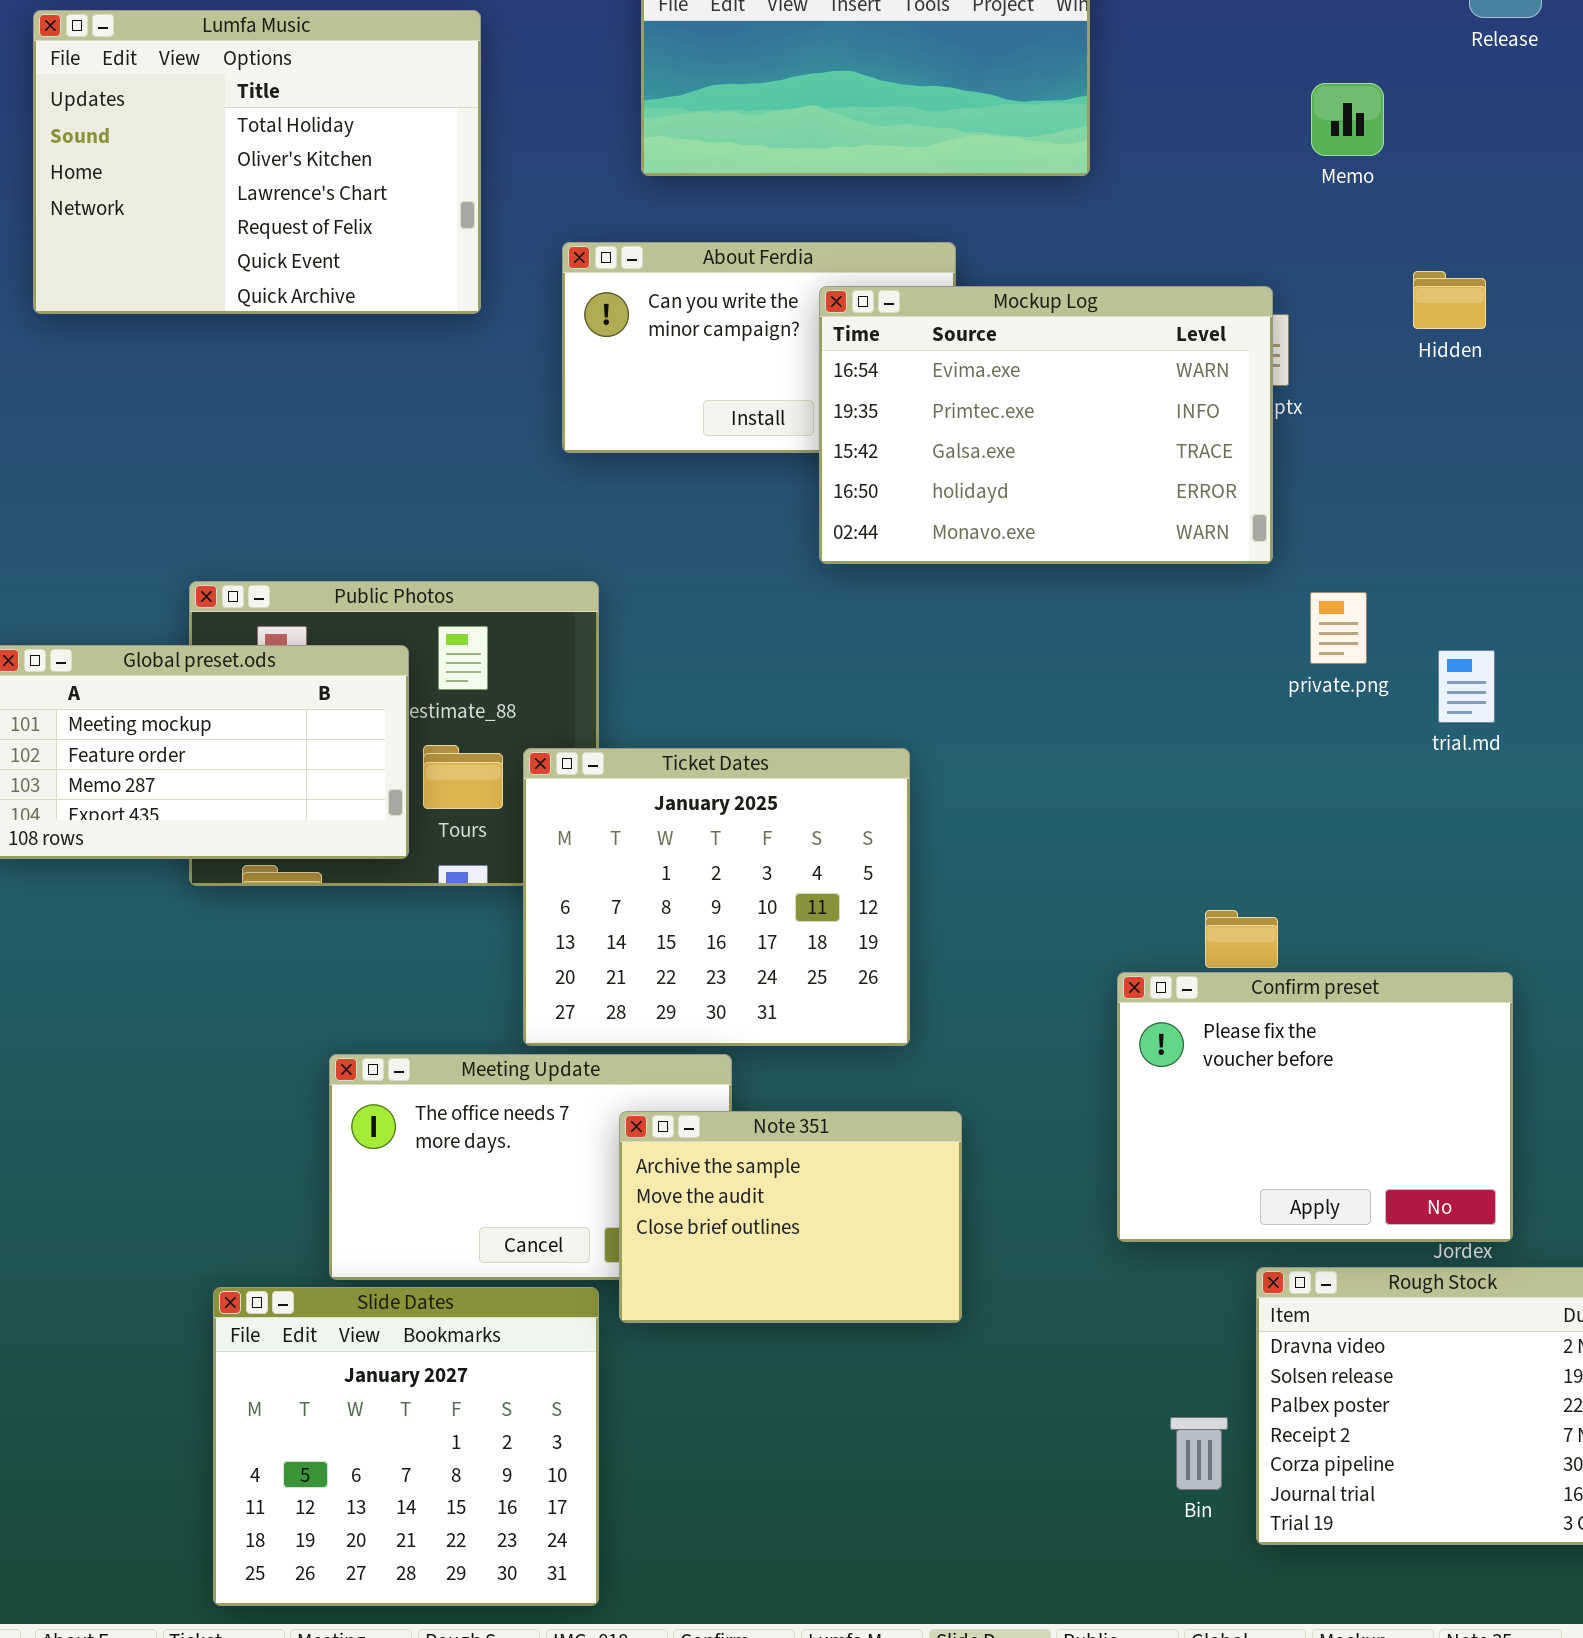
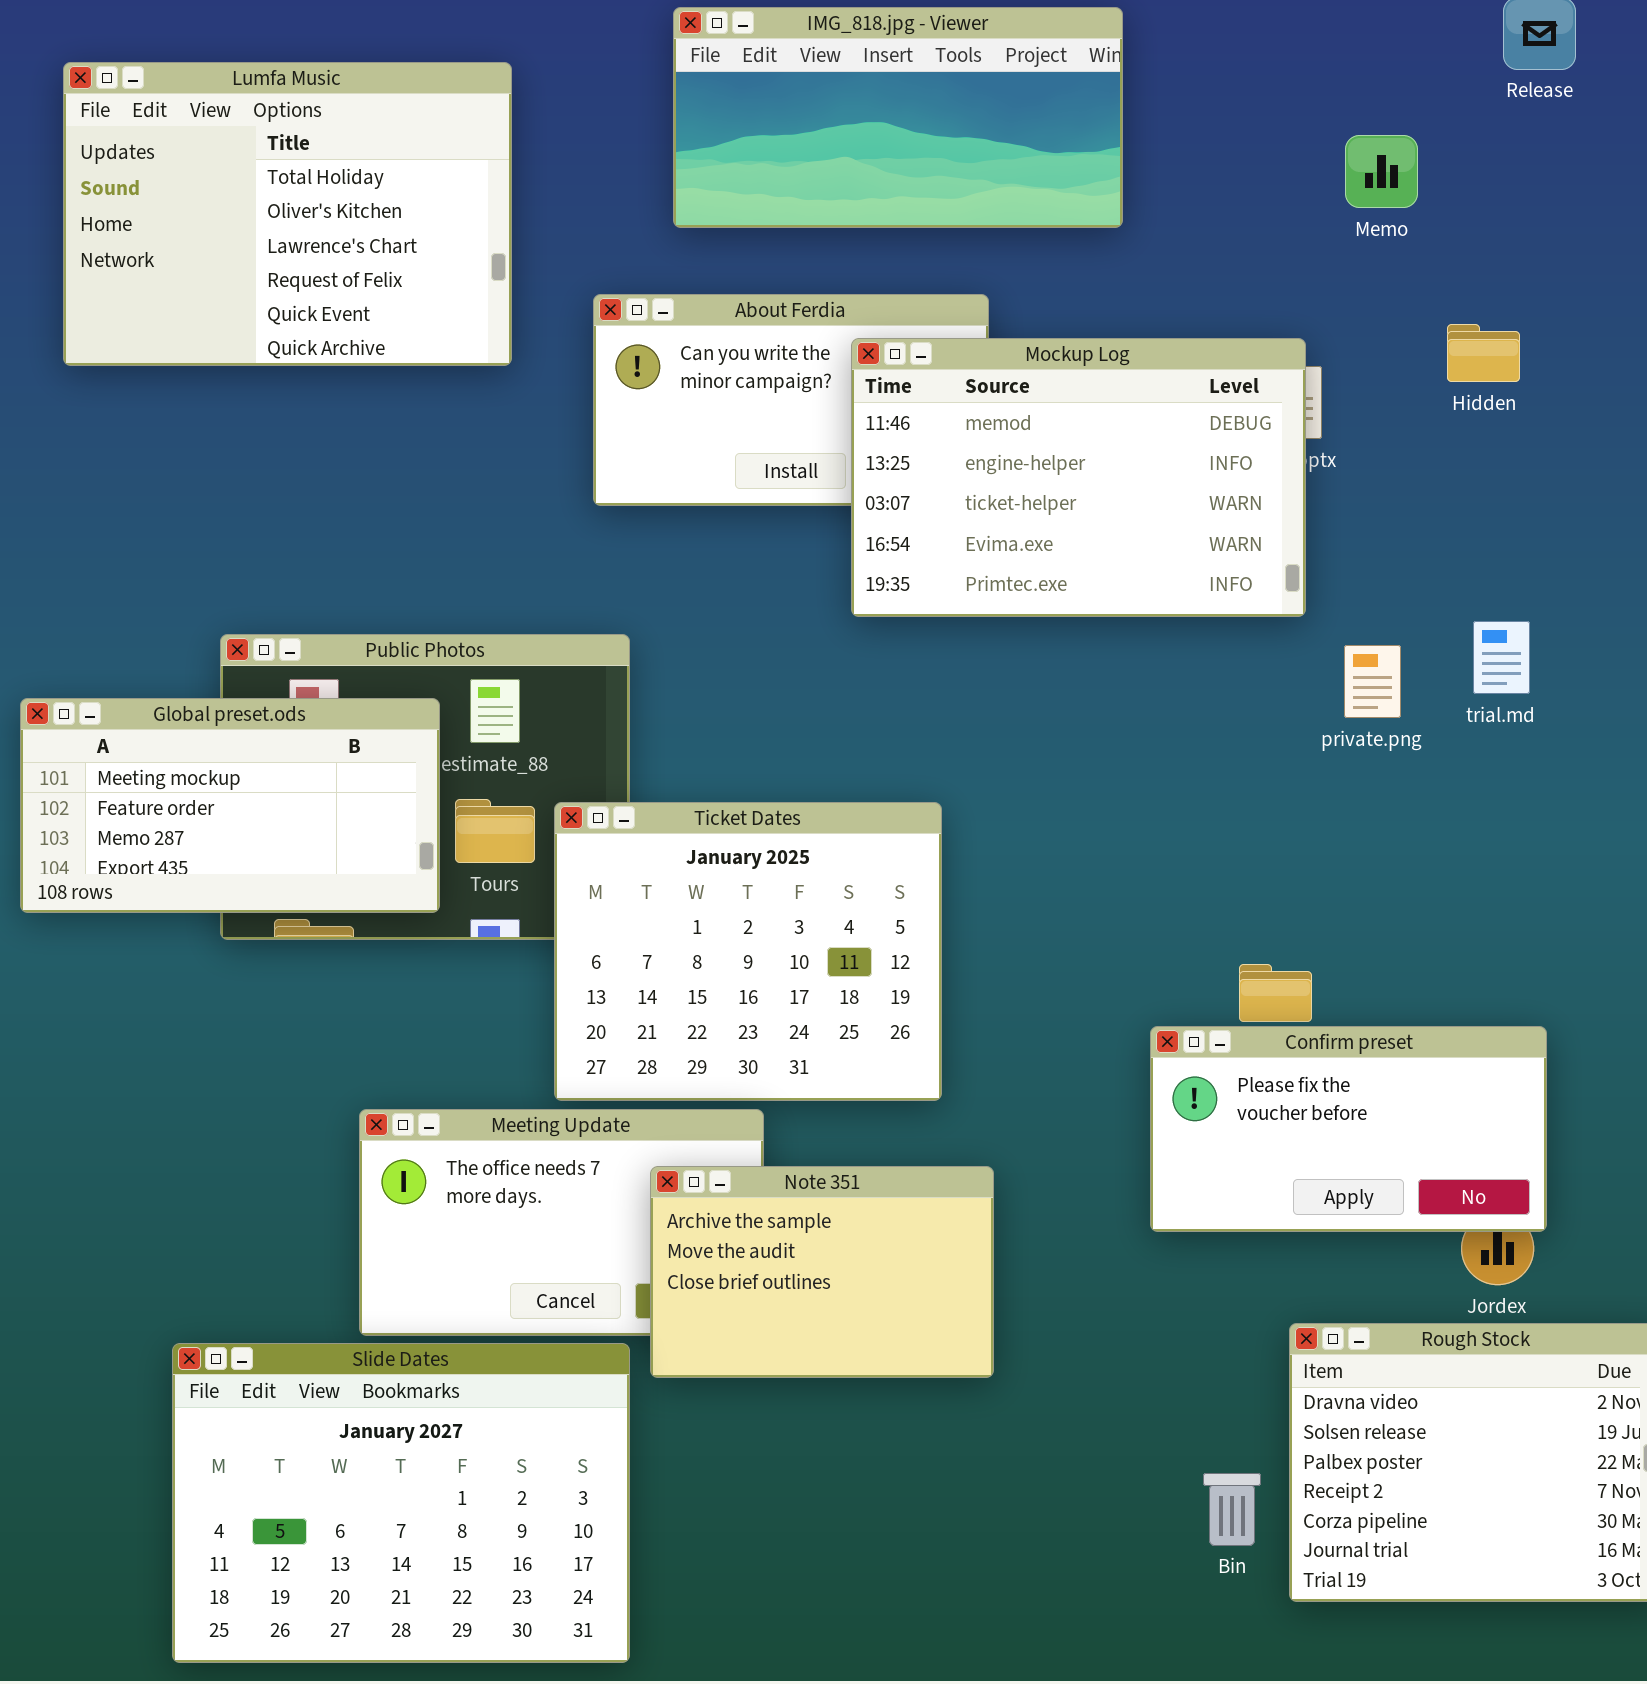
Mockup Log: [819,286,1273,564] -> [851,338,1306,617], scrolled up 3 rows
trial.md: [1438,650,1495,723] -> [1473,621,1530,694], moved
Confirm preset: [1117,972,1513,1242] -> [1150,1026,1547,1232], resized
Slide Dates: [213,1287,599,1606] -> [172,1343,630,1663], resized

